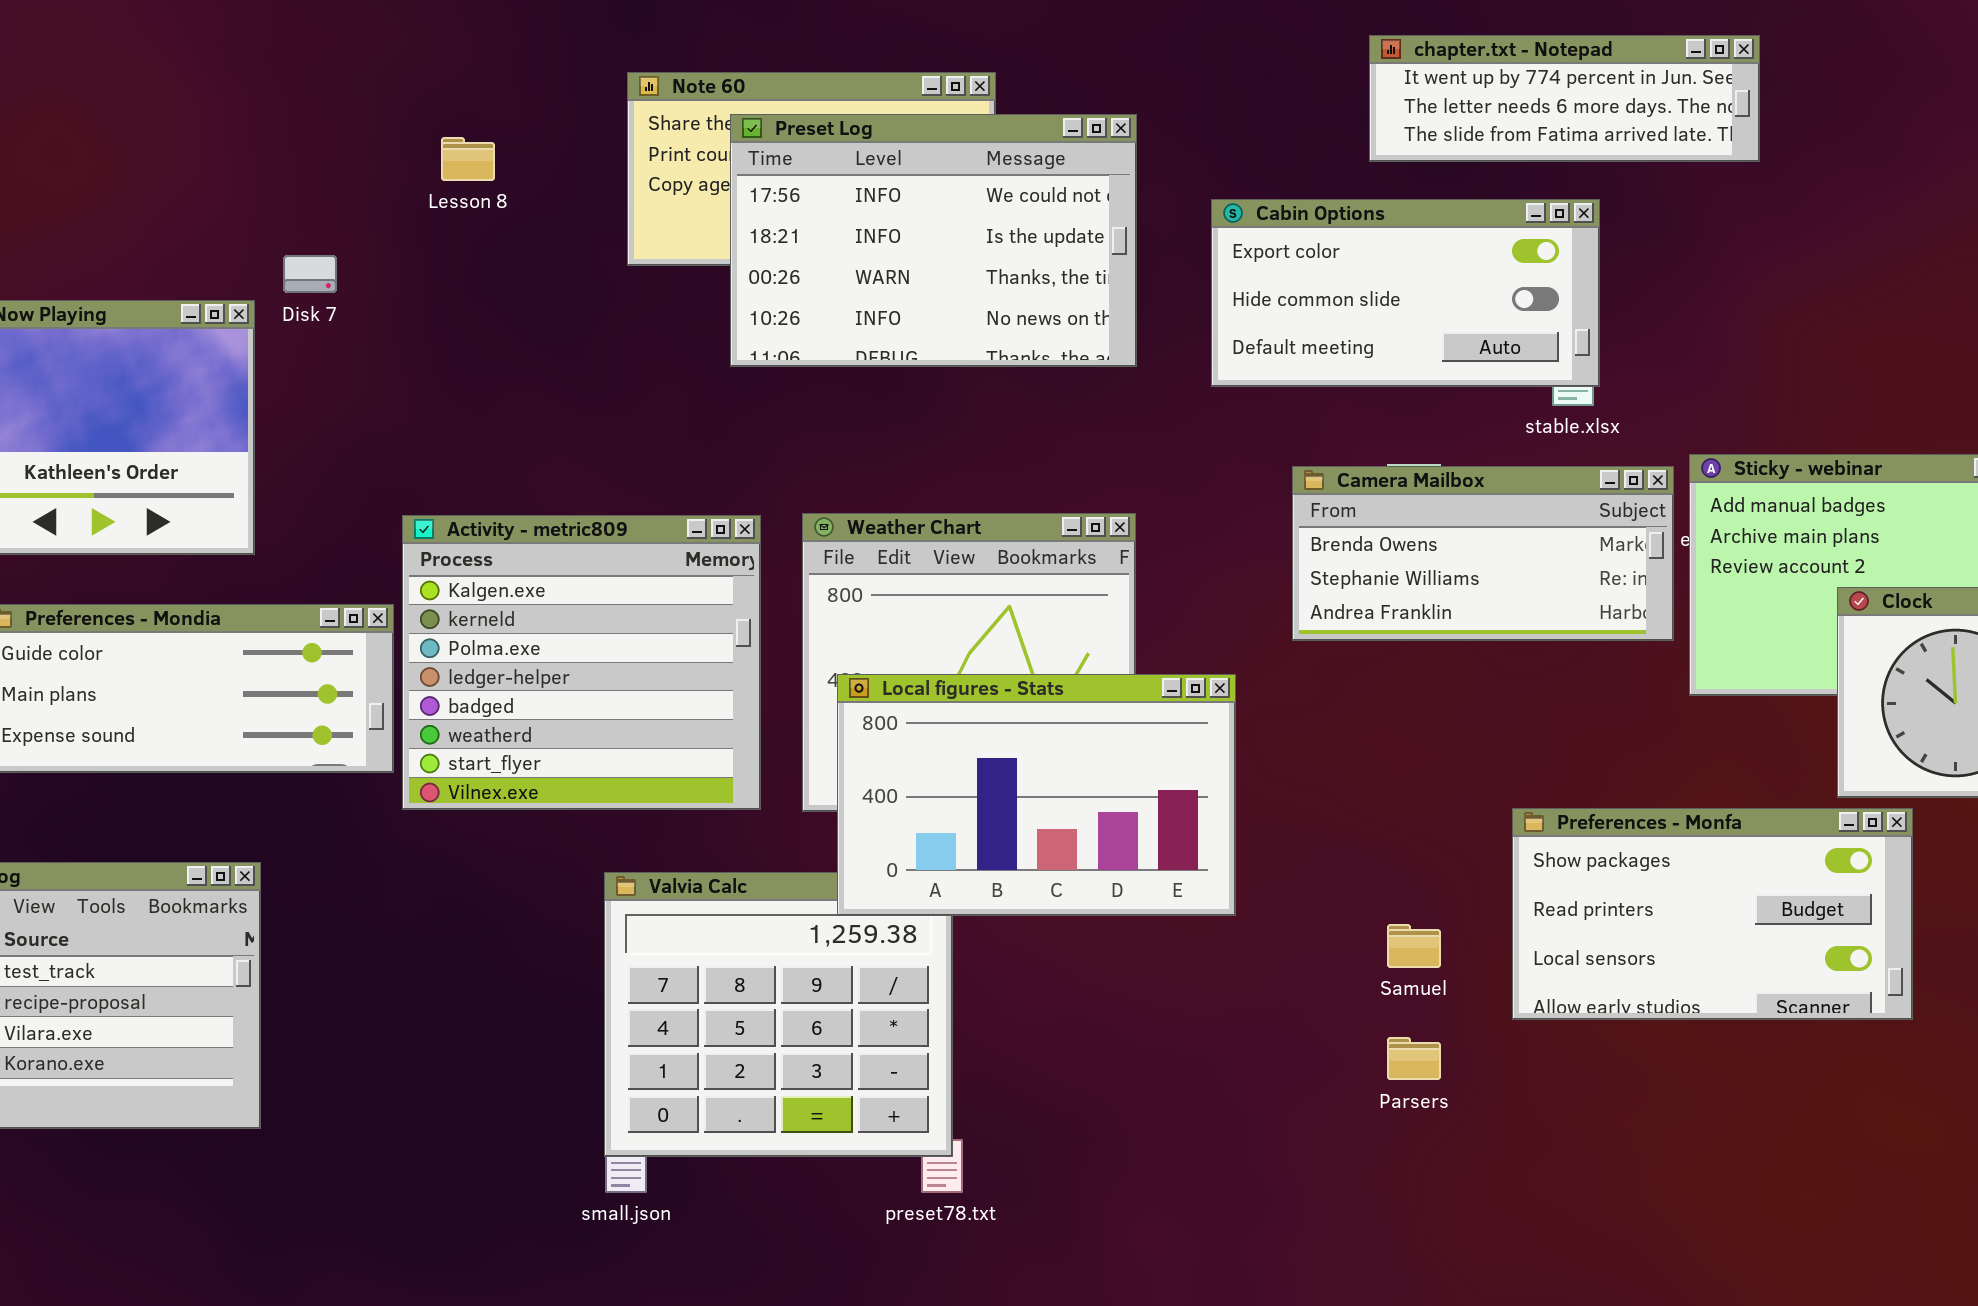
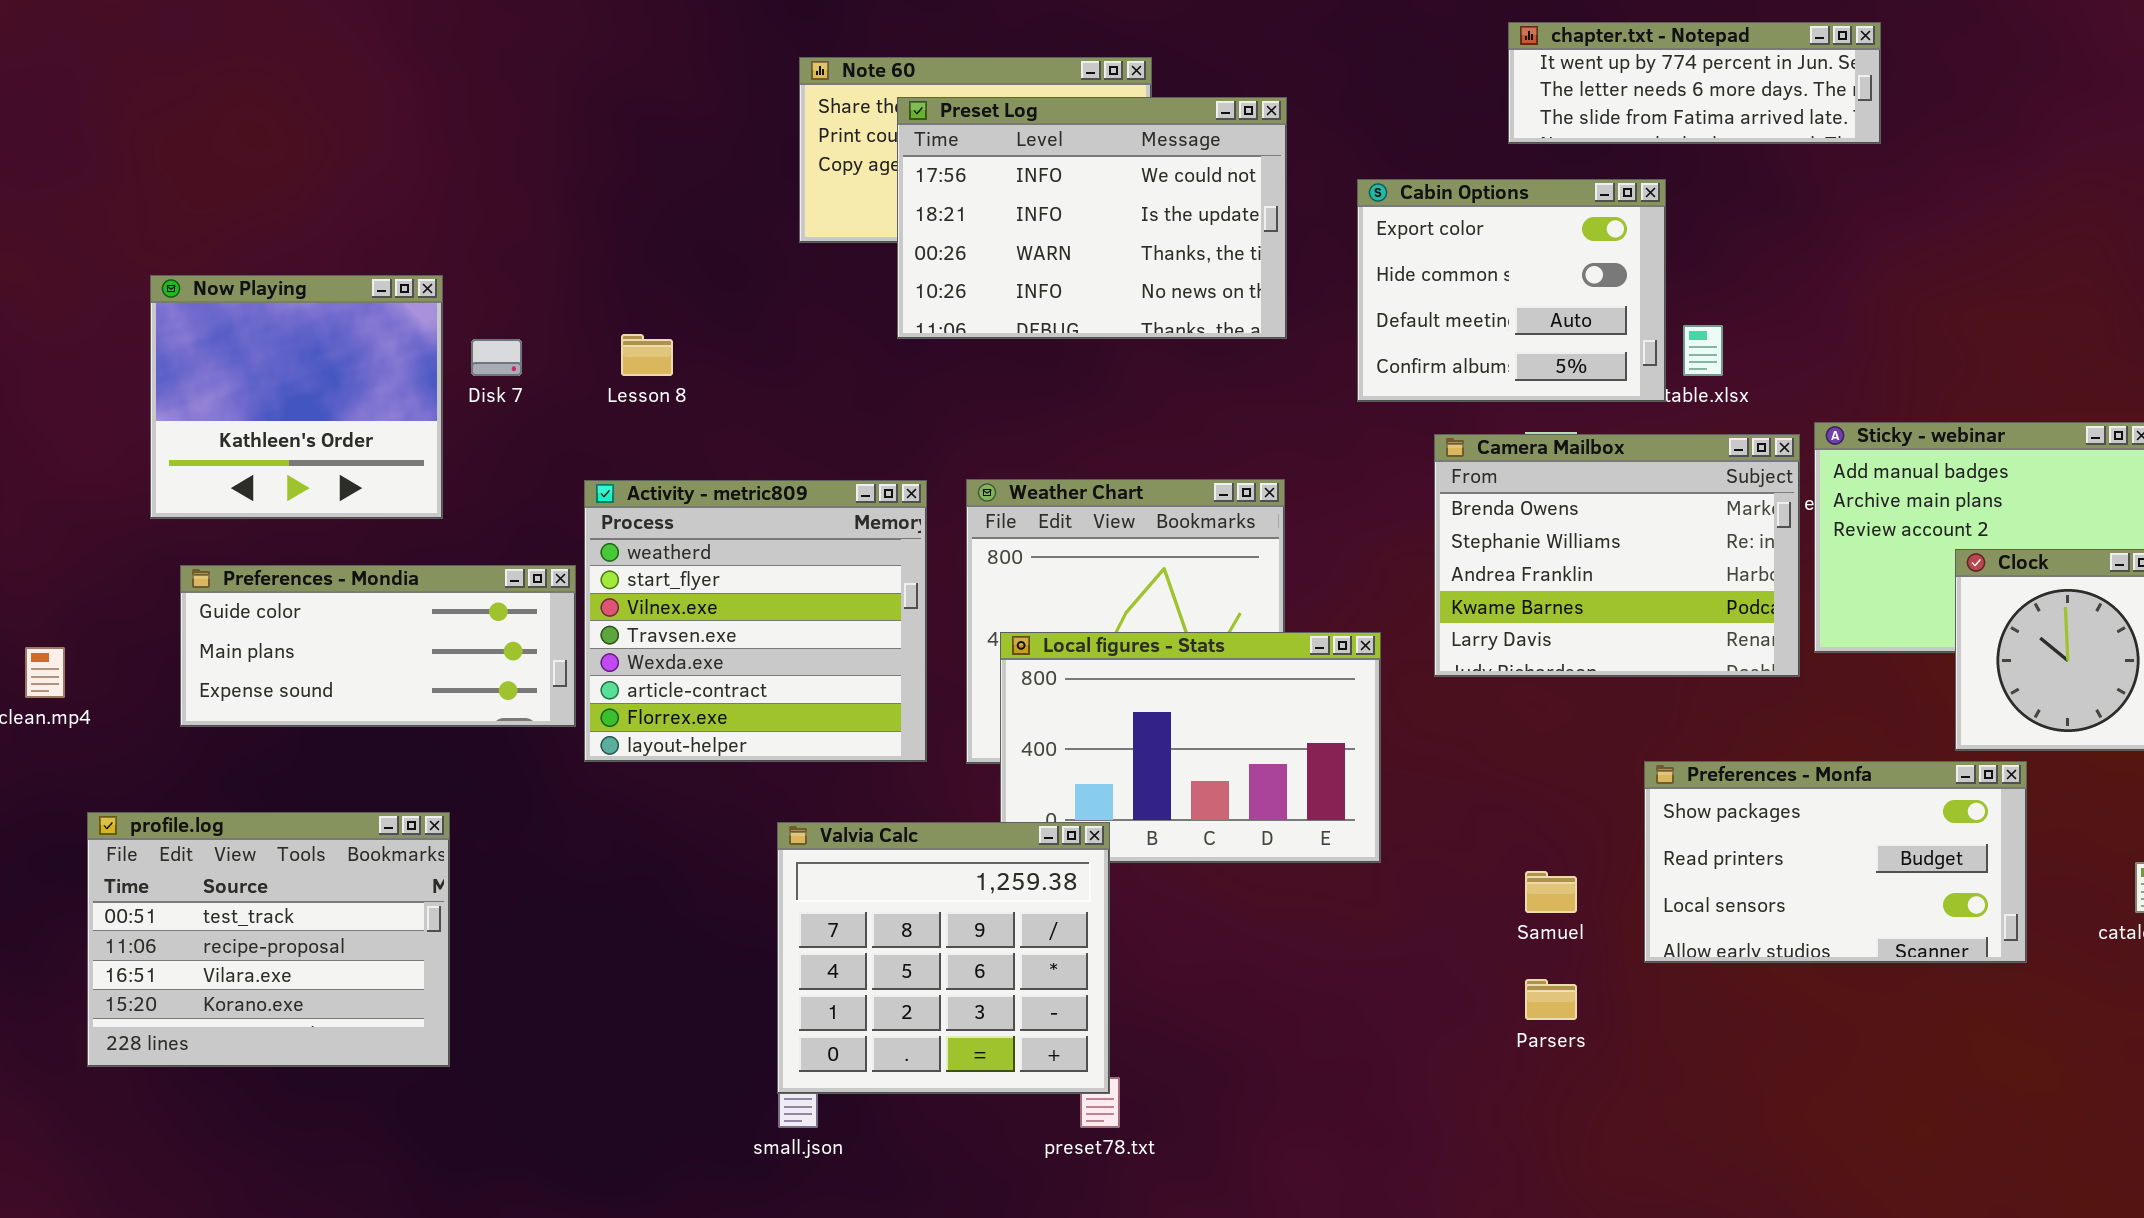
Lesson 8: [441,137,495,181] -> [621,334,673,376], moved
Cabin Options: [1211,199,1600,387] -> [1357,179,1666,402], resized
Disk 7: [283,255,337,293] -> [471,339,522,376], moved
Camera Mailbox: [1292,466,1674,641] -> [1434,434,1800,677], resized
Activity - metric809: [402,515,761,810] -> [584,480,927,762], scrolled down 5 rows
Valvia Calc: [604,872,953,1157] -> [777,822,1110,1094], raised

